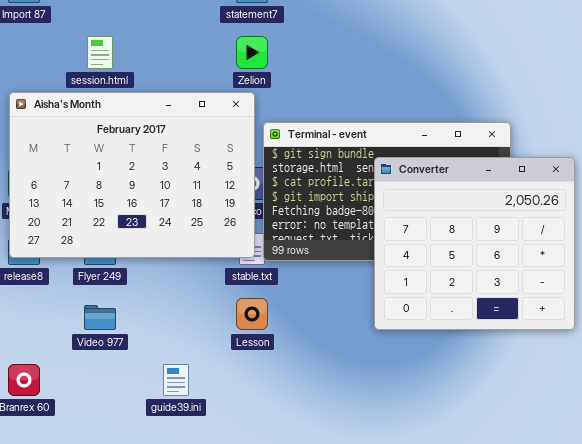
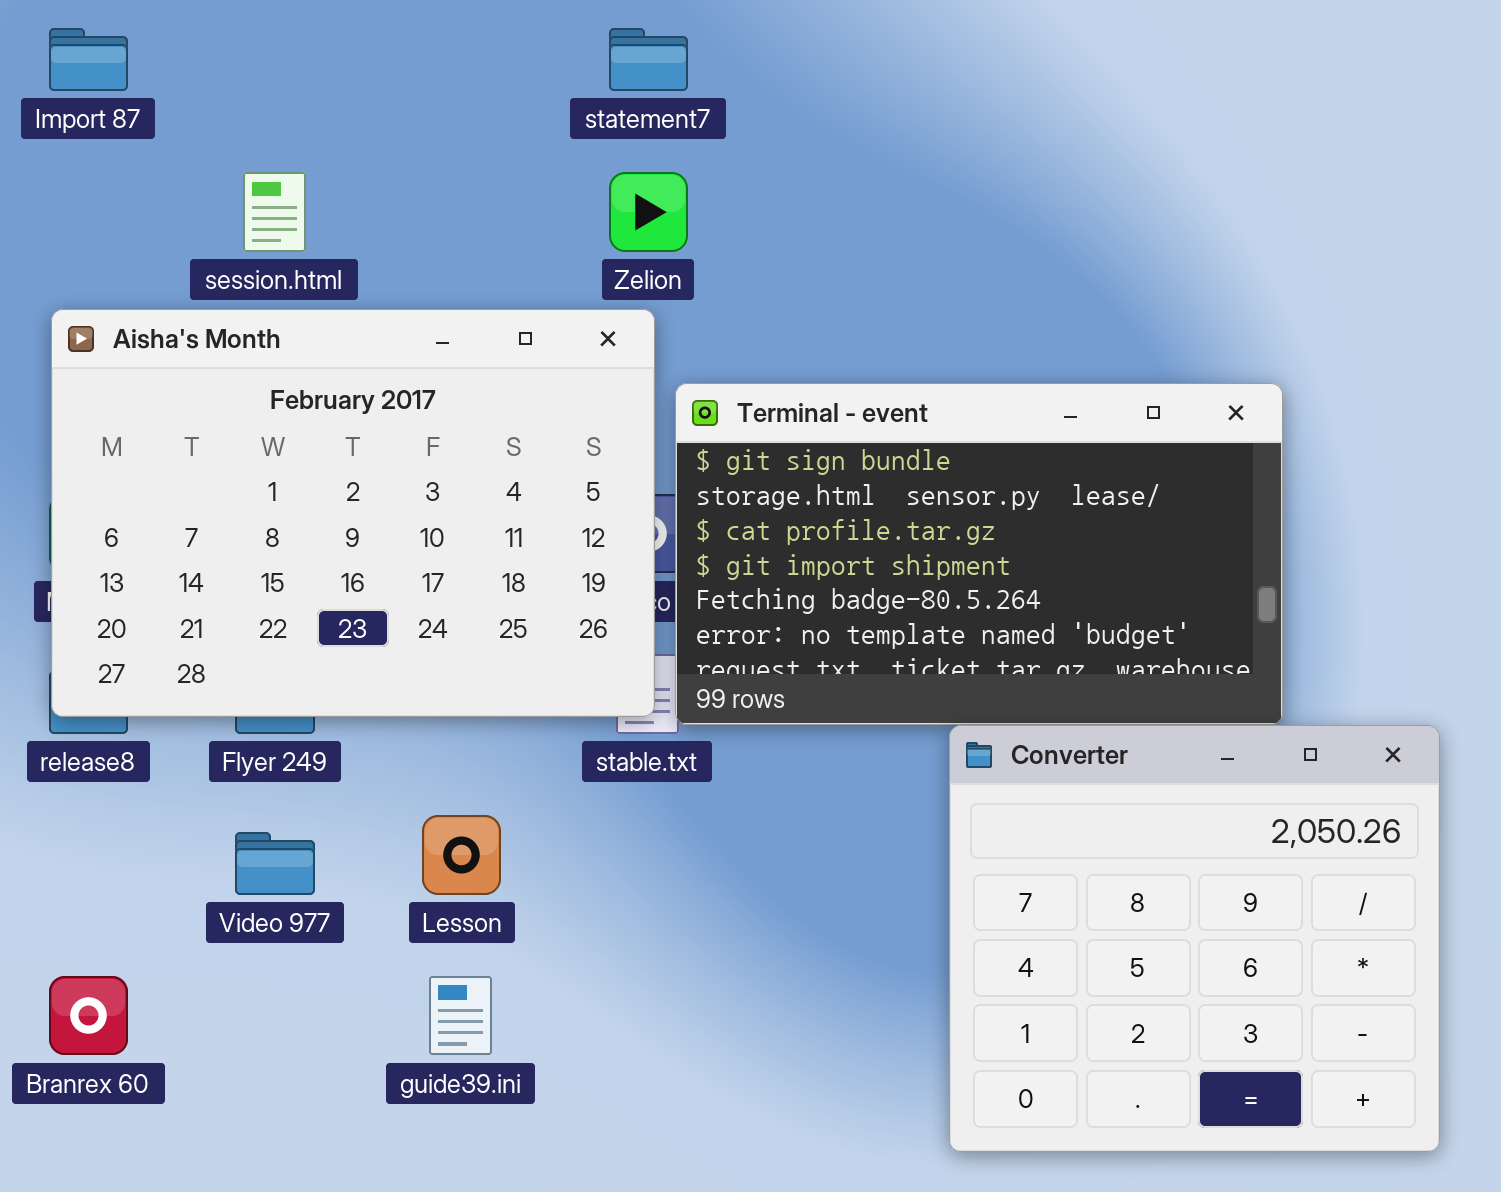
Converter: [374,157,575,330] -> [949,725,1440,1152], moved
Lesson: [236,298,268,330] -> [422,815,501,895], moved

